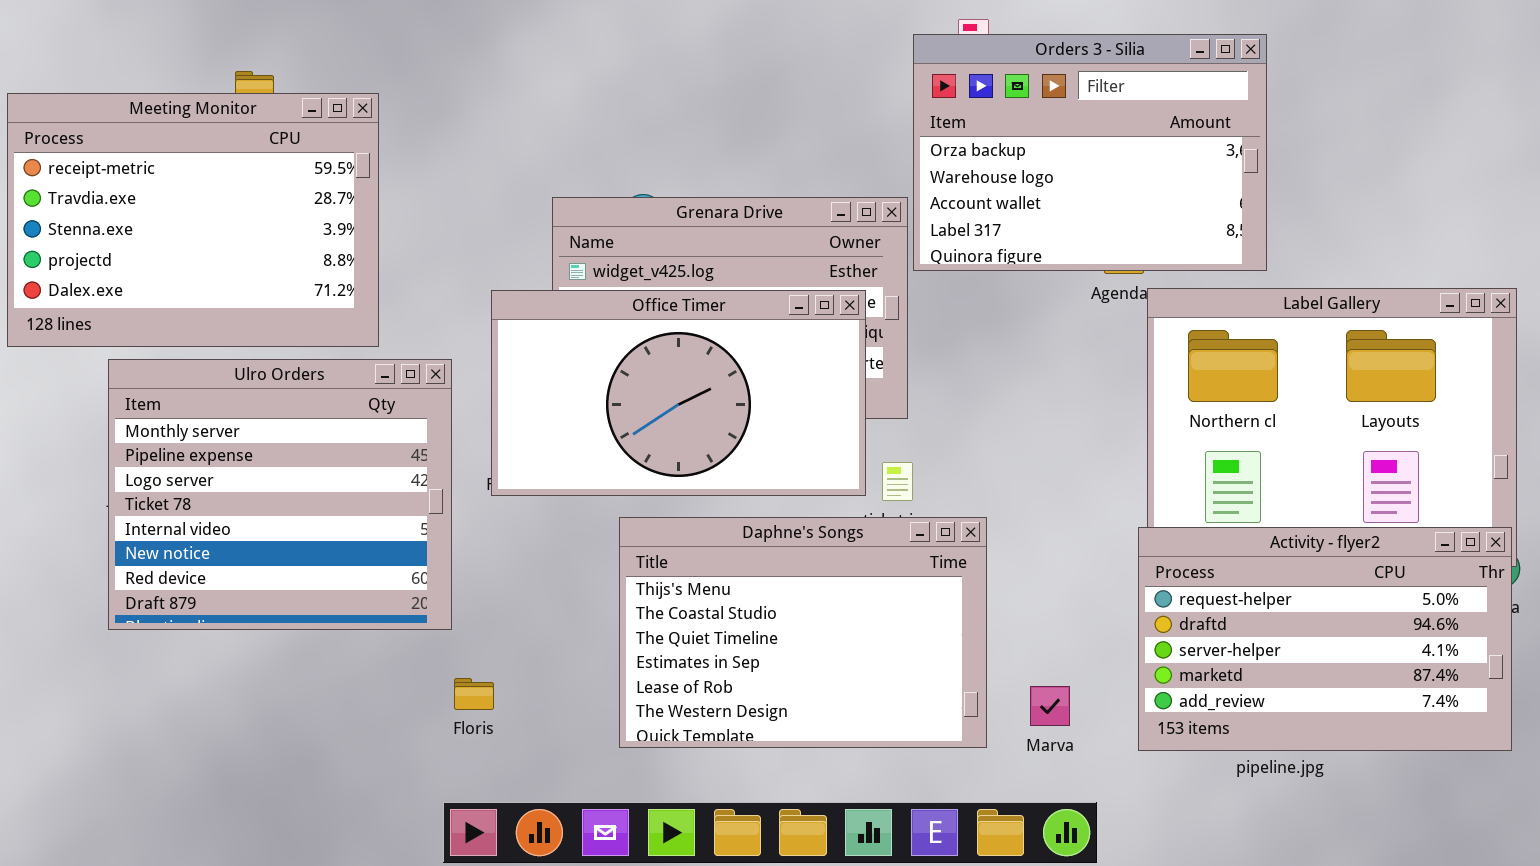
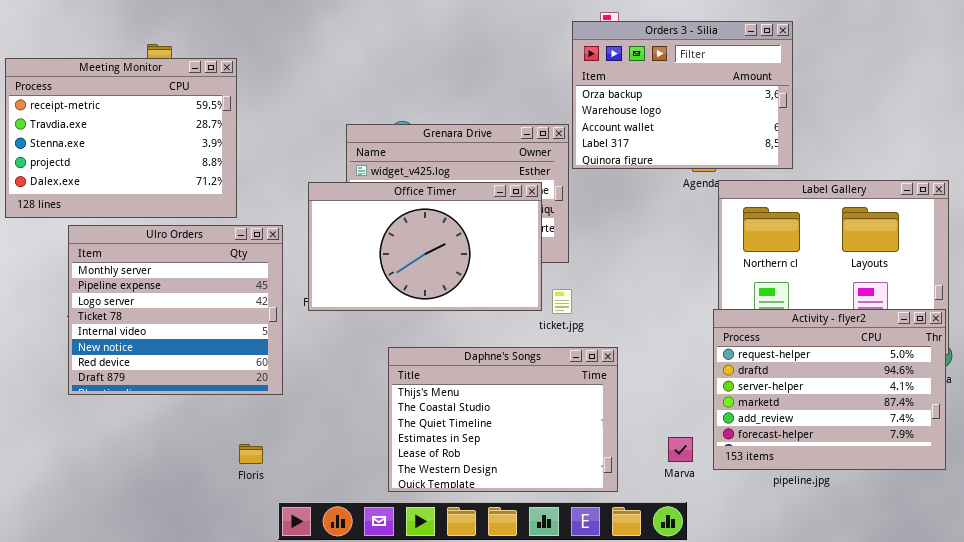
Daphne's Songs: [619,517,987,748] -> [388,347,618,492], moved
Activity - flyer2: [1138,527,1512,751] -> [713,309,946,470], resized
Floris: [454,678,494,710] -> [239,444,263,464], moved
Marva: [1030,686,1070,726] -> [668,437,693,462], moved

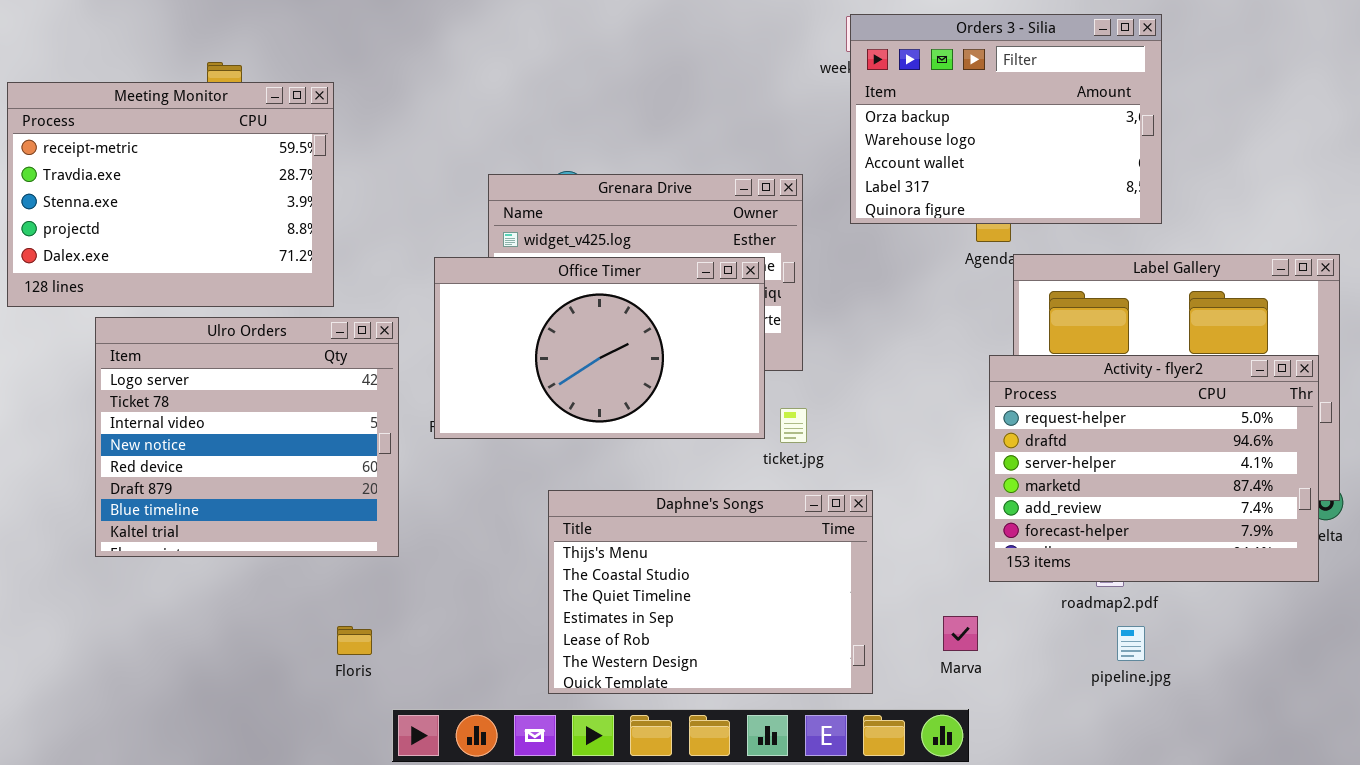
Orders 3 - Silia: [572,21,793,169] -> [850,14,1162,224], moved
Ulro Orders: [68,225,283,395] -> [95,317,399,557], scrolled down 2 rows
Activity - flyer2: [713,309,946,470] -> [989,355,1319,582], moved

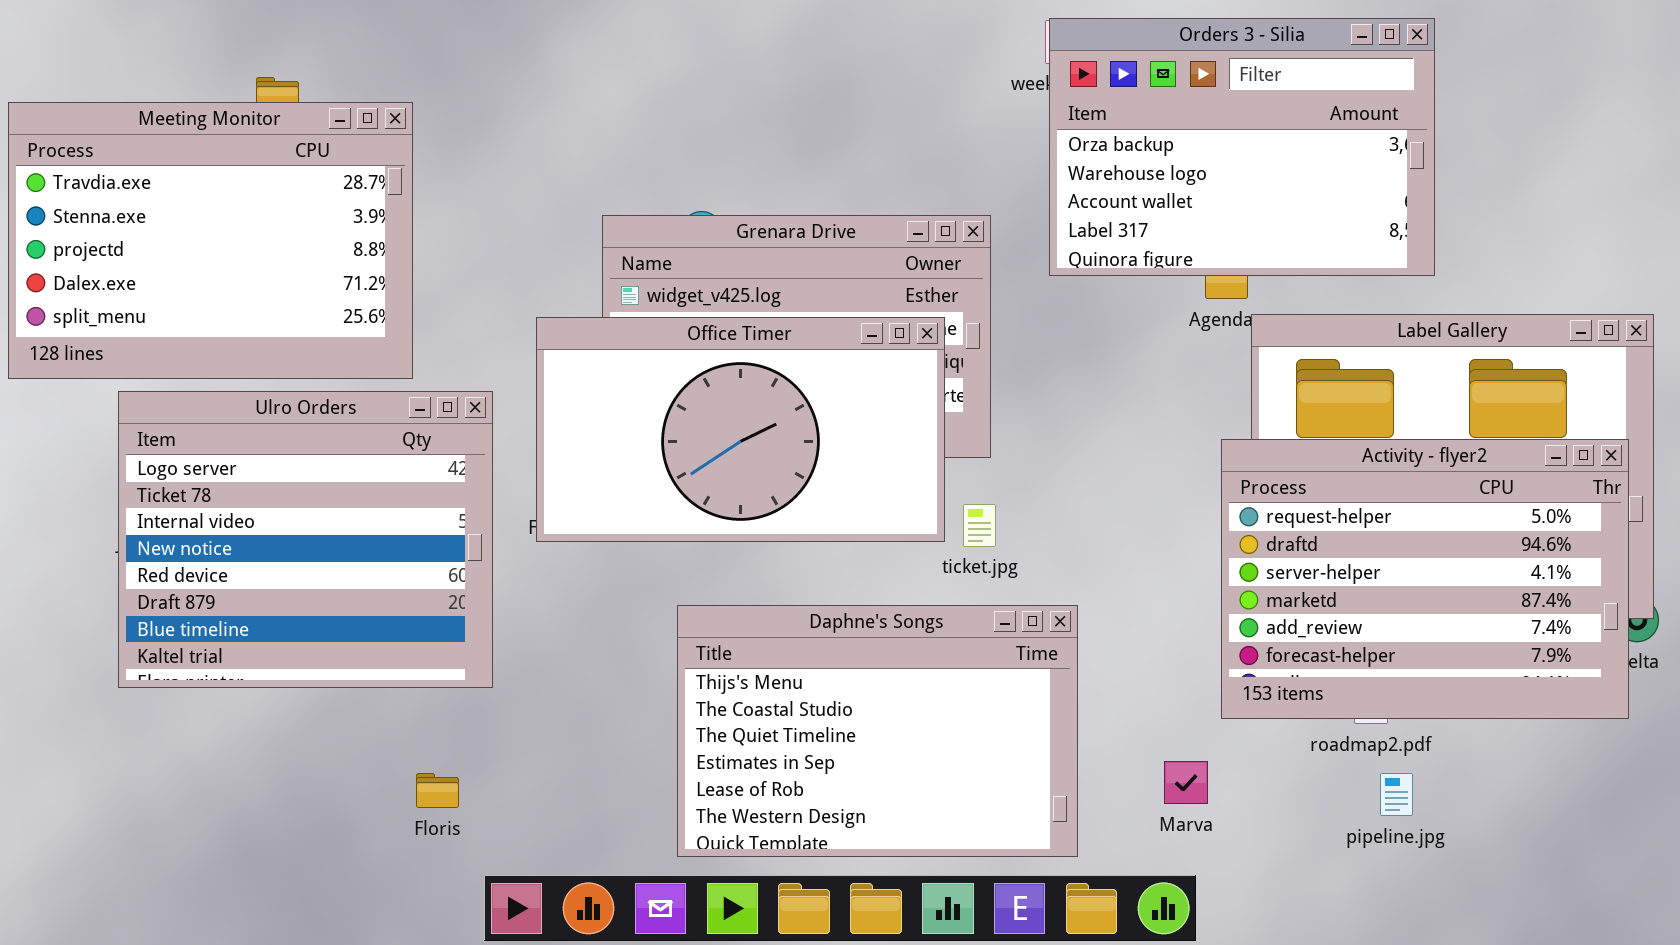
Meeting Monitor: [7,82,334,307] -> [8,102,413,379], scrolled down 1 row

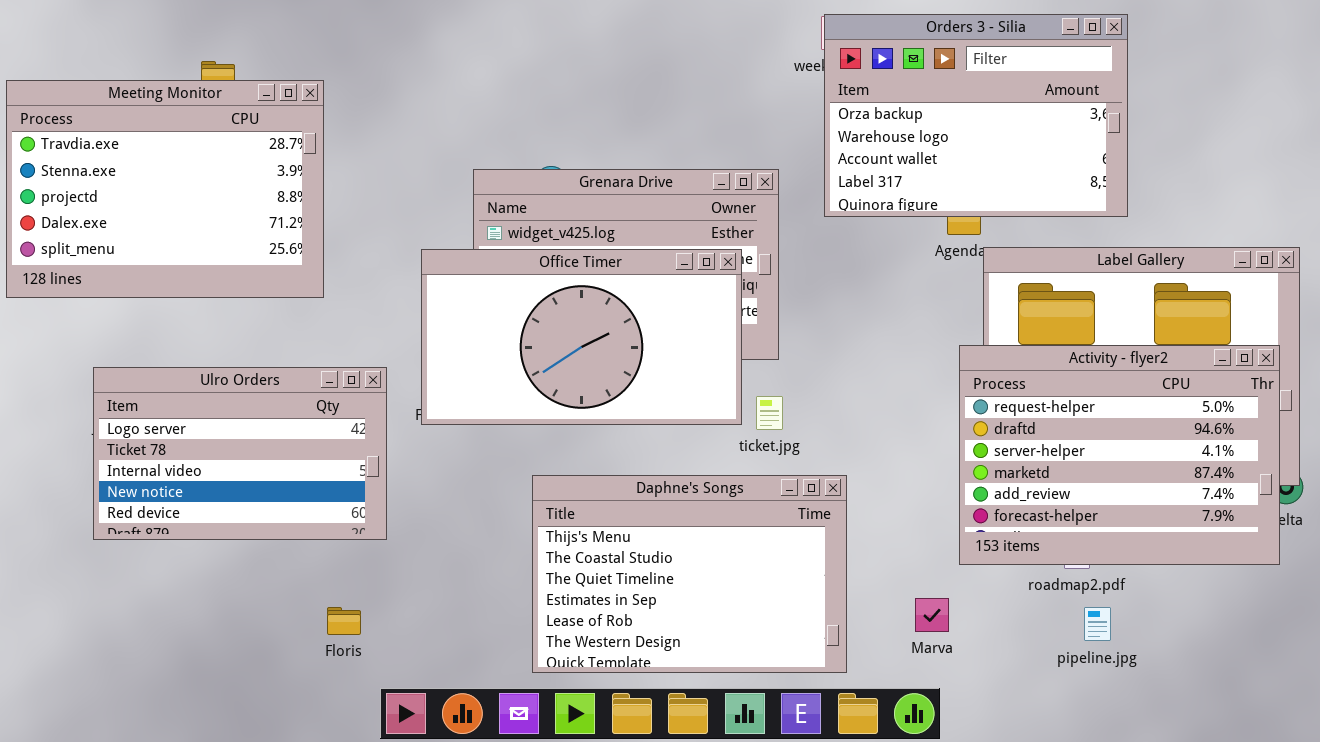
Ulro Orders: [118,391,493,688] -> [93,367,387,540], resized

